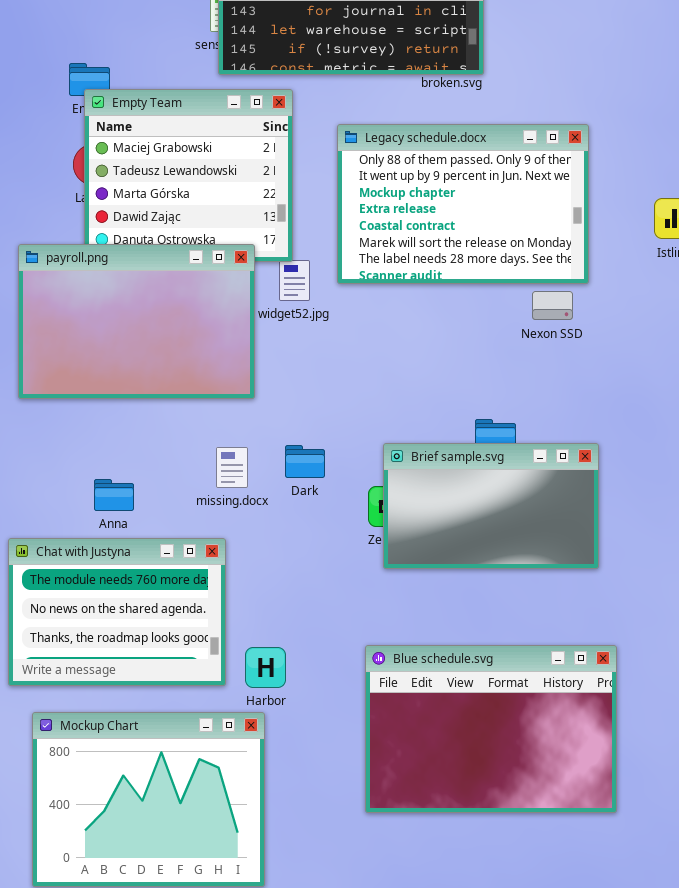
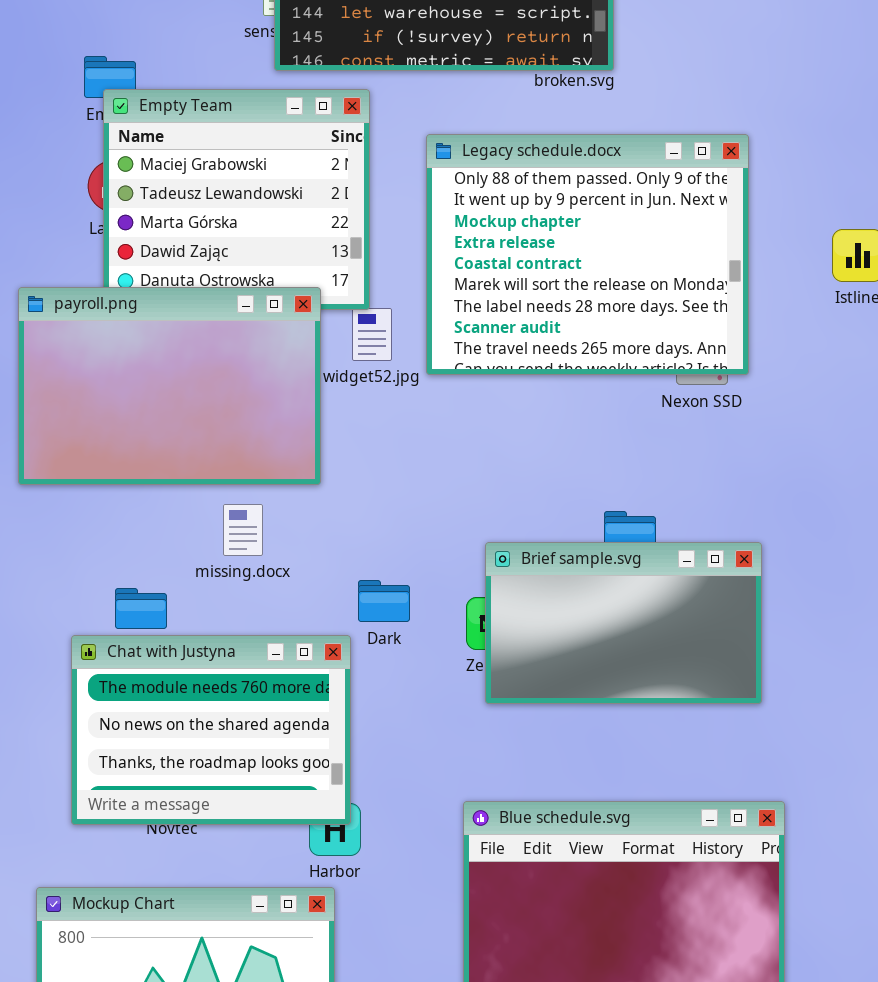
Legacy schedule.docx: [337,124,589,284] -> [426,134,749,375], resized
Dark: [285,445,325,478] -> [358,580,410,622], moved
missing.docx: [216,447,248,488] -> [223,504,263,556], moved
Chat with Justyna: [8,538,226,686] -> [71,635,351,825], moved

